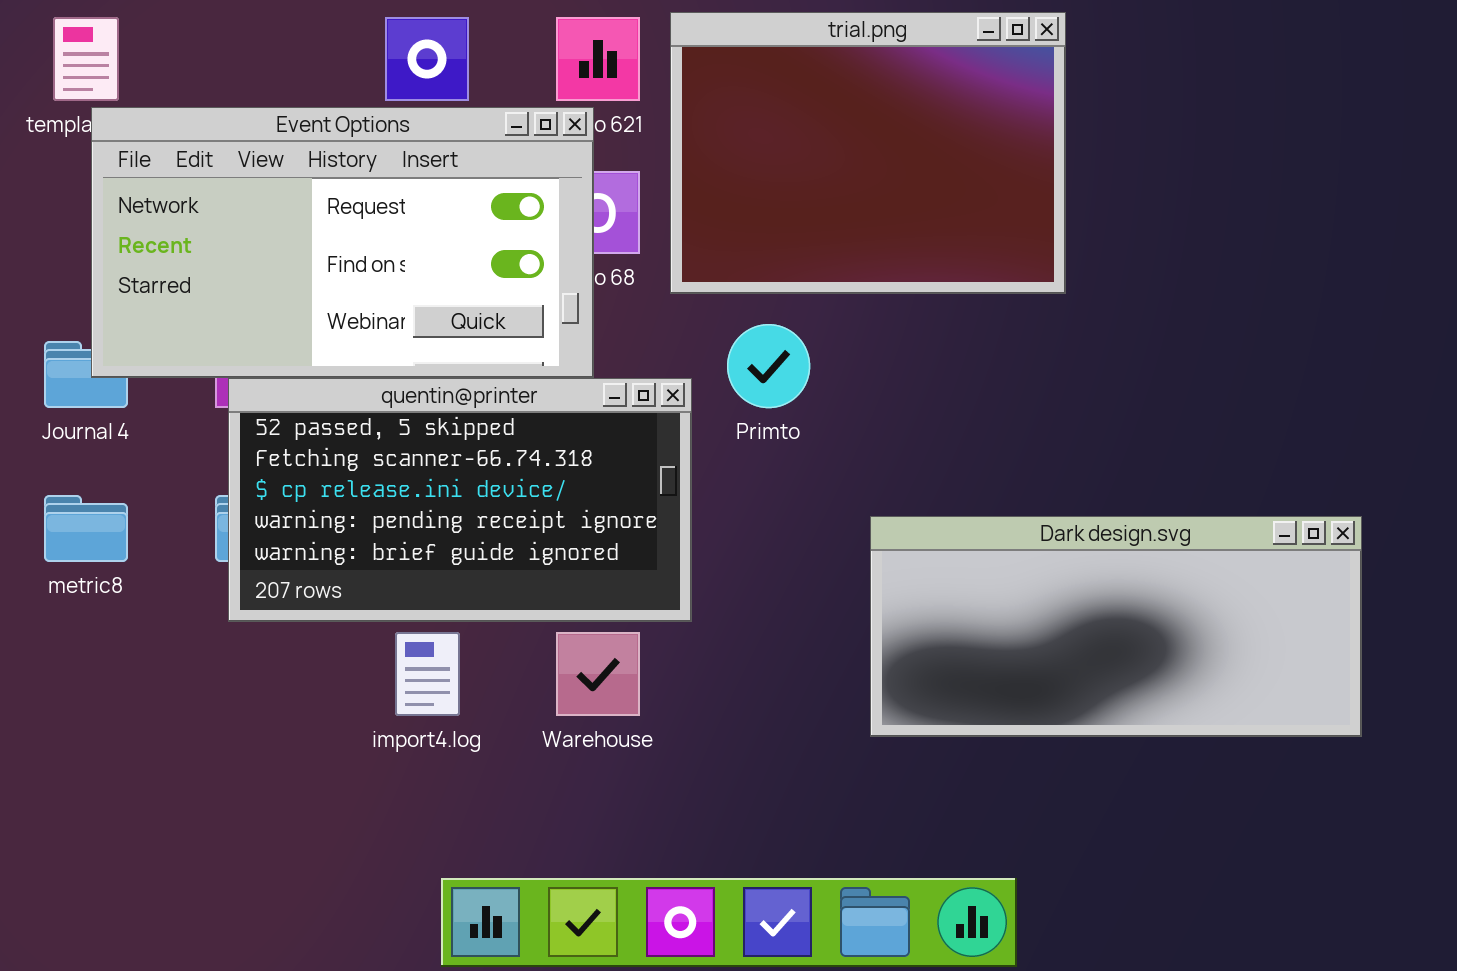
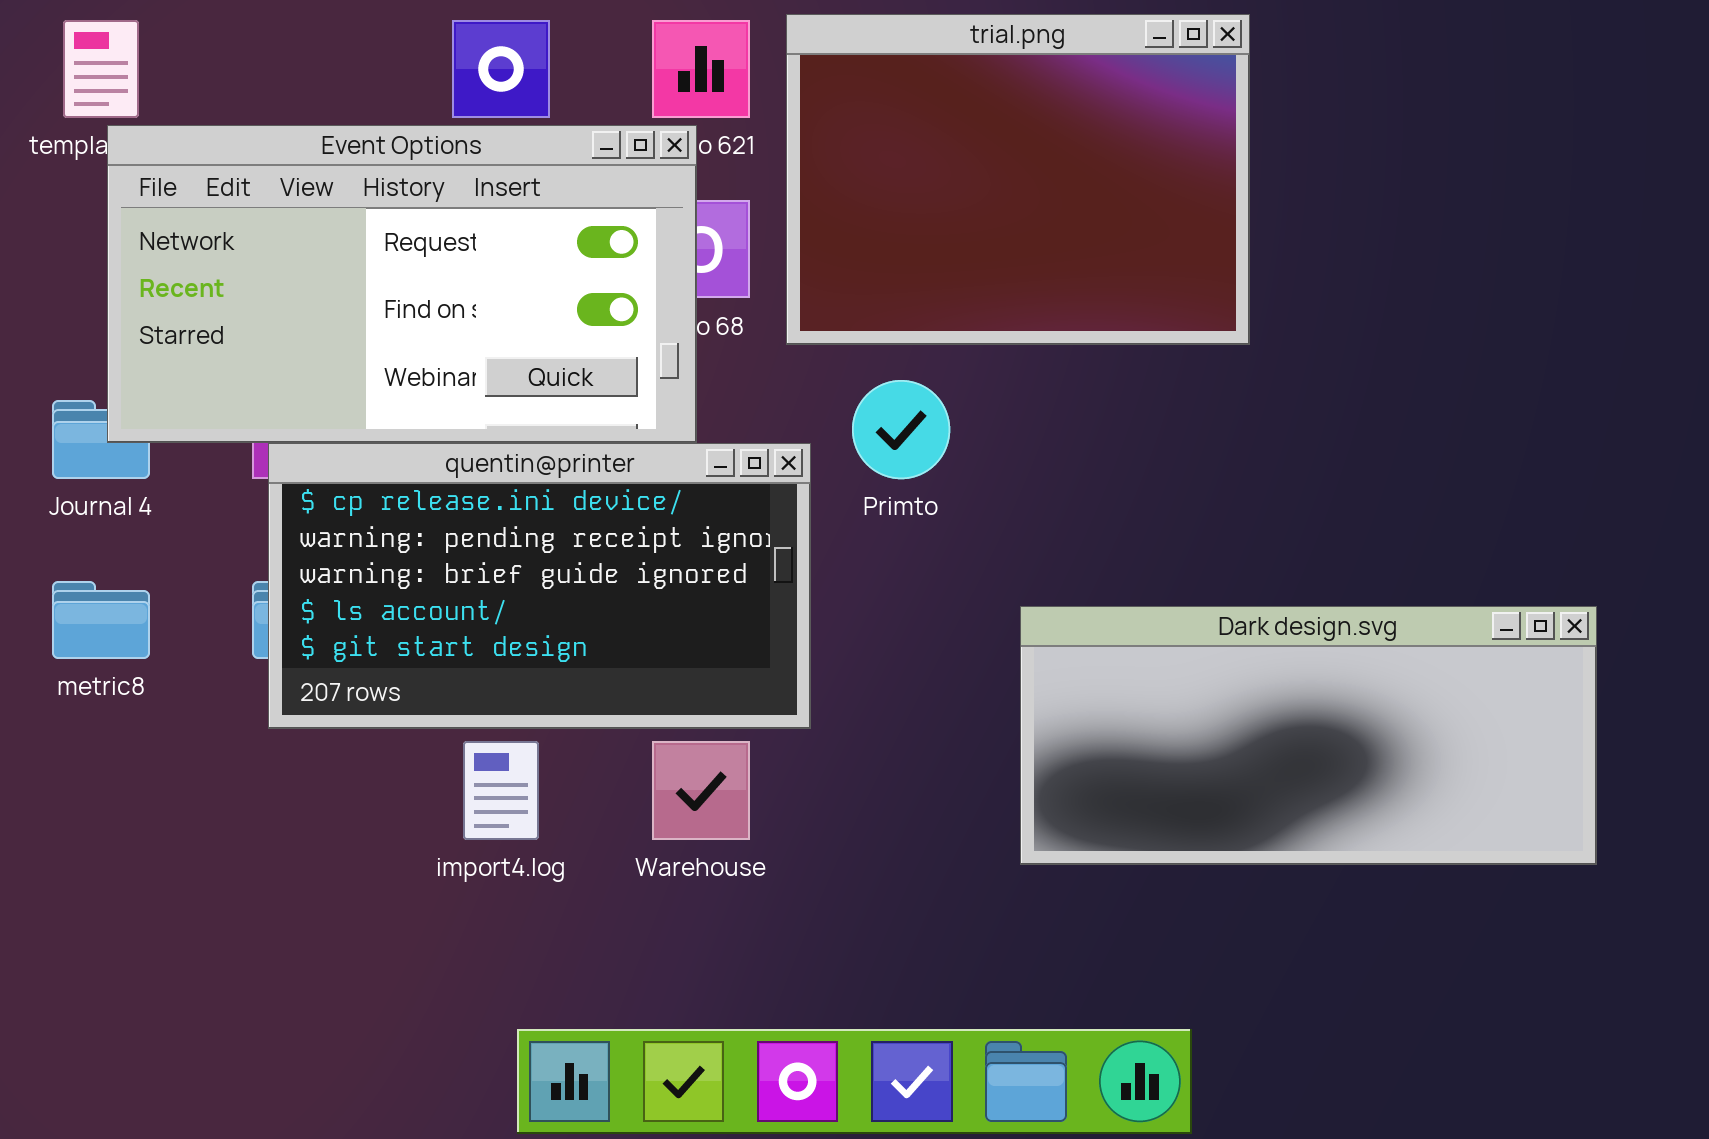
quentin@printer: [228,378,692,622] -> [268,443,811,729], scrolled down 2 rows

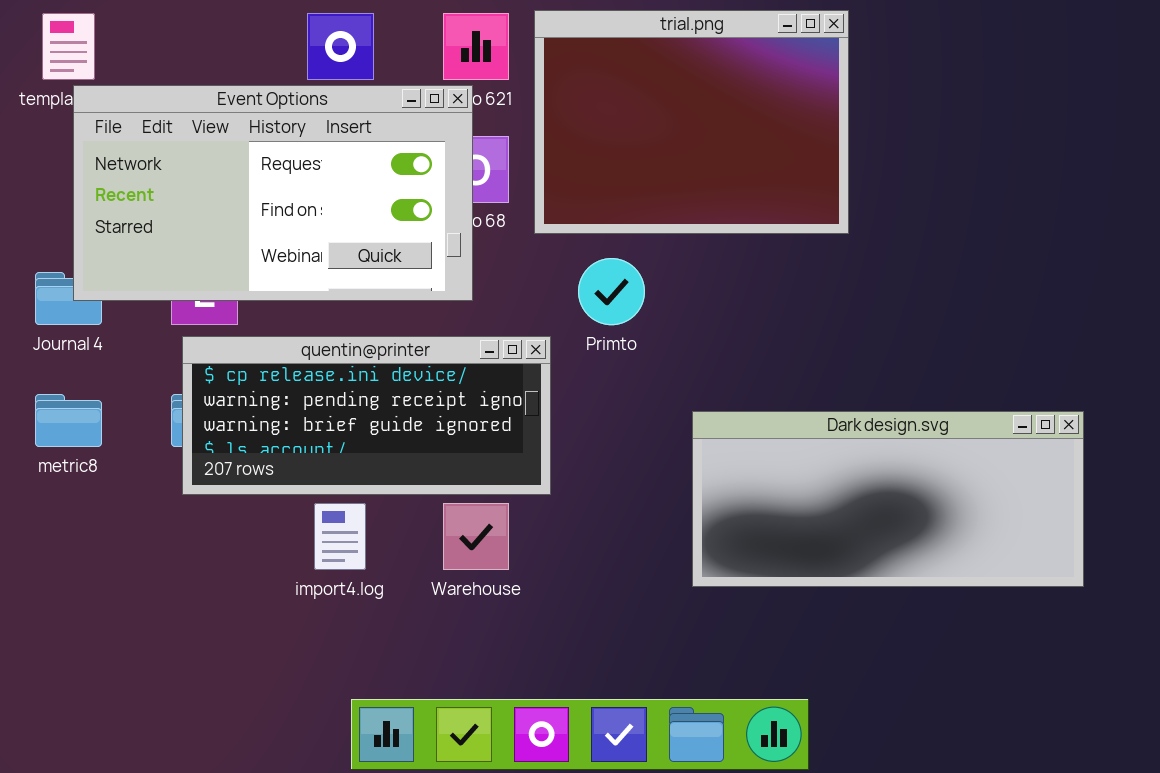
quentin@printer: [268,443,811,729] -> [182,336,551,495], resized

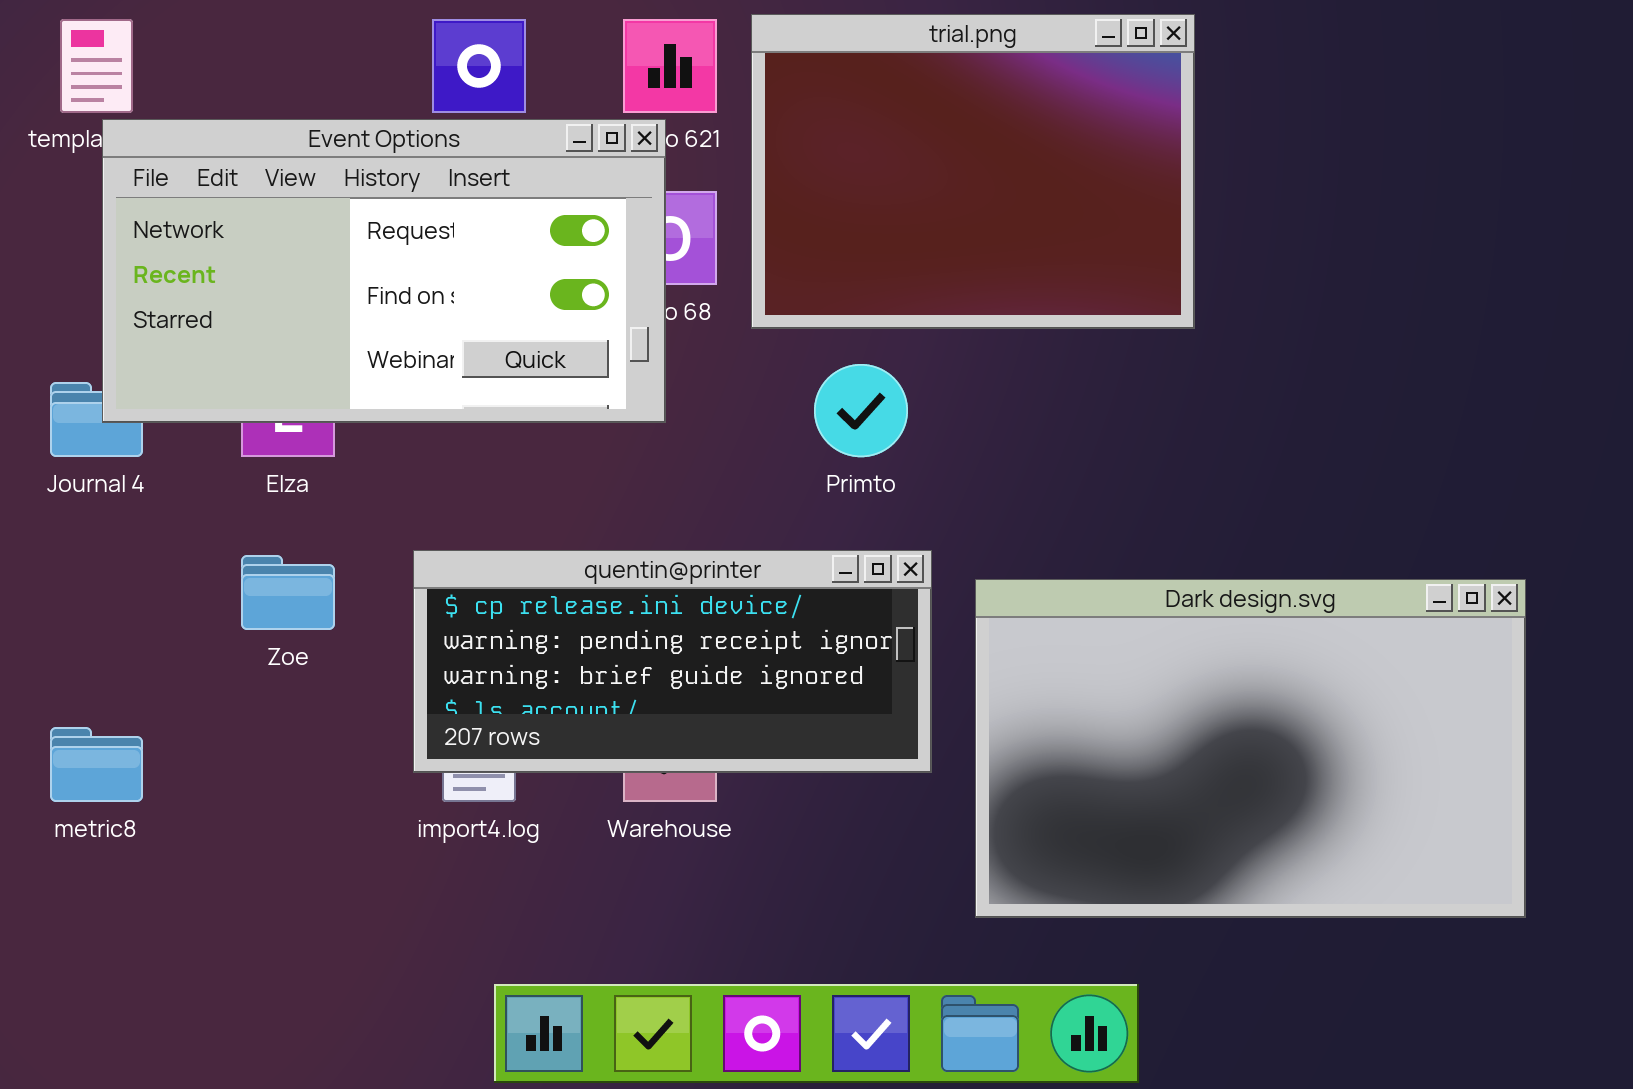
quentin@printer: [182,336,551,495] -> [413,550,932,773], moved
metric8: [35,394,102,447] -> [50,727,143,802], moved
Dark design.svg: [692,411,1084,587] -> [975,579,1526,918], resized

